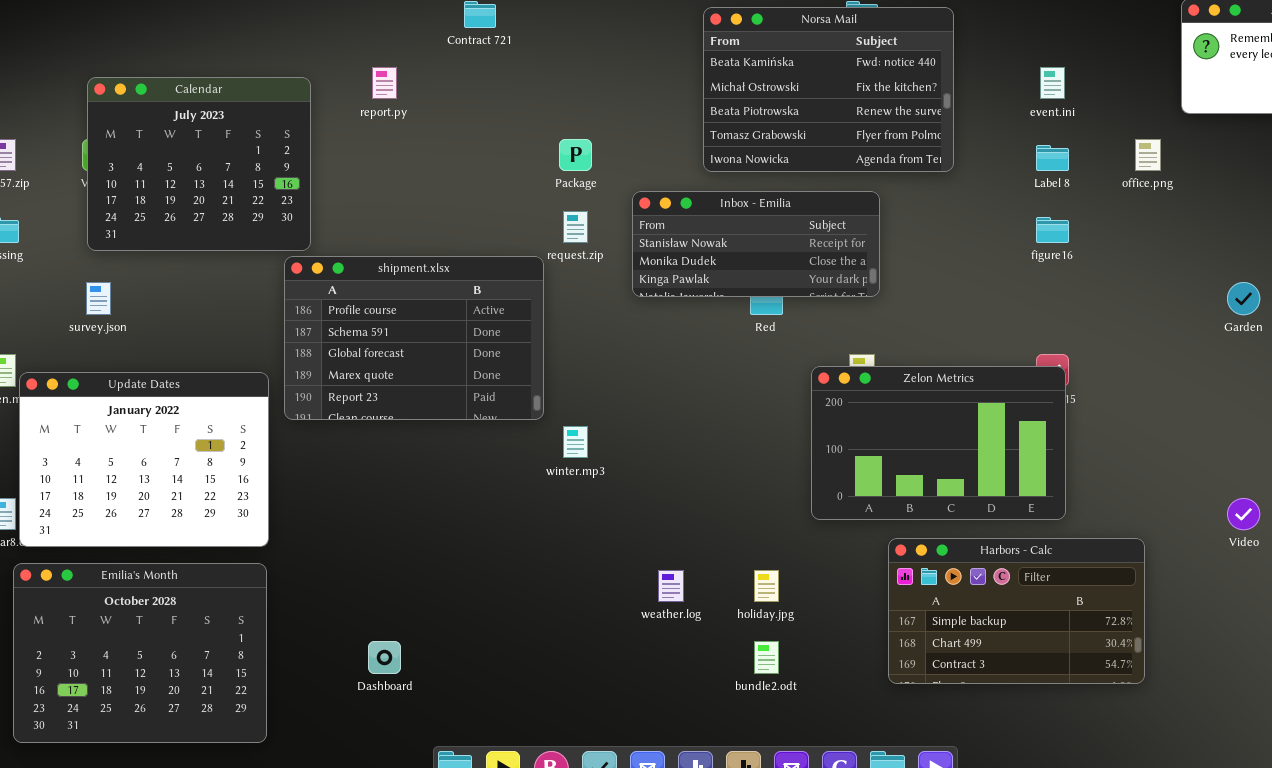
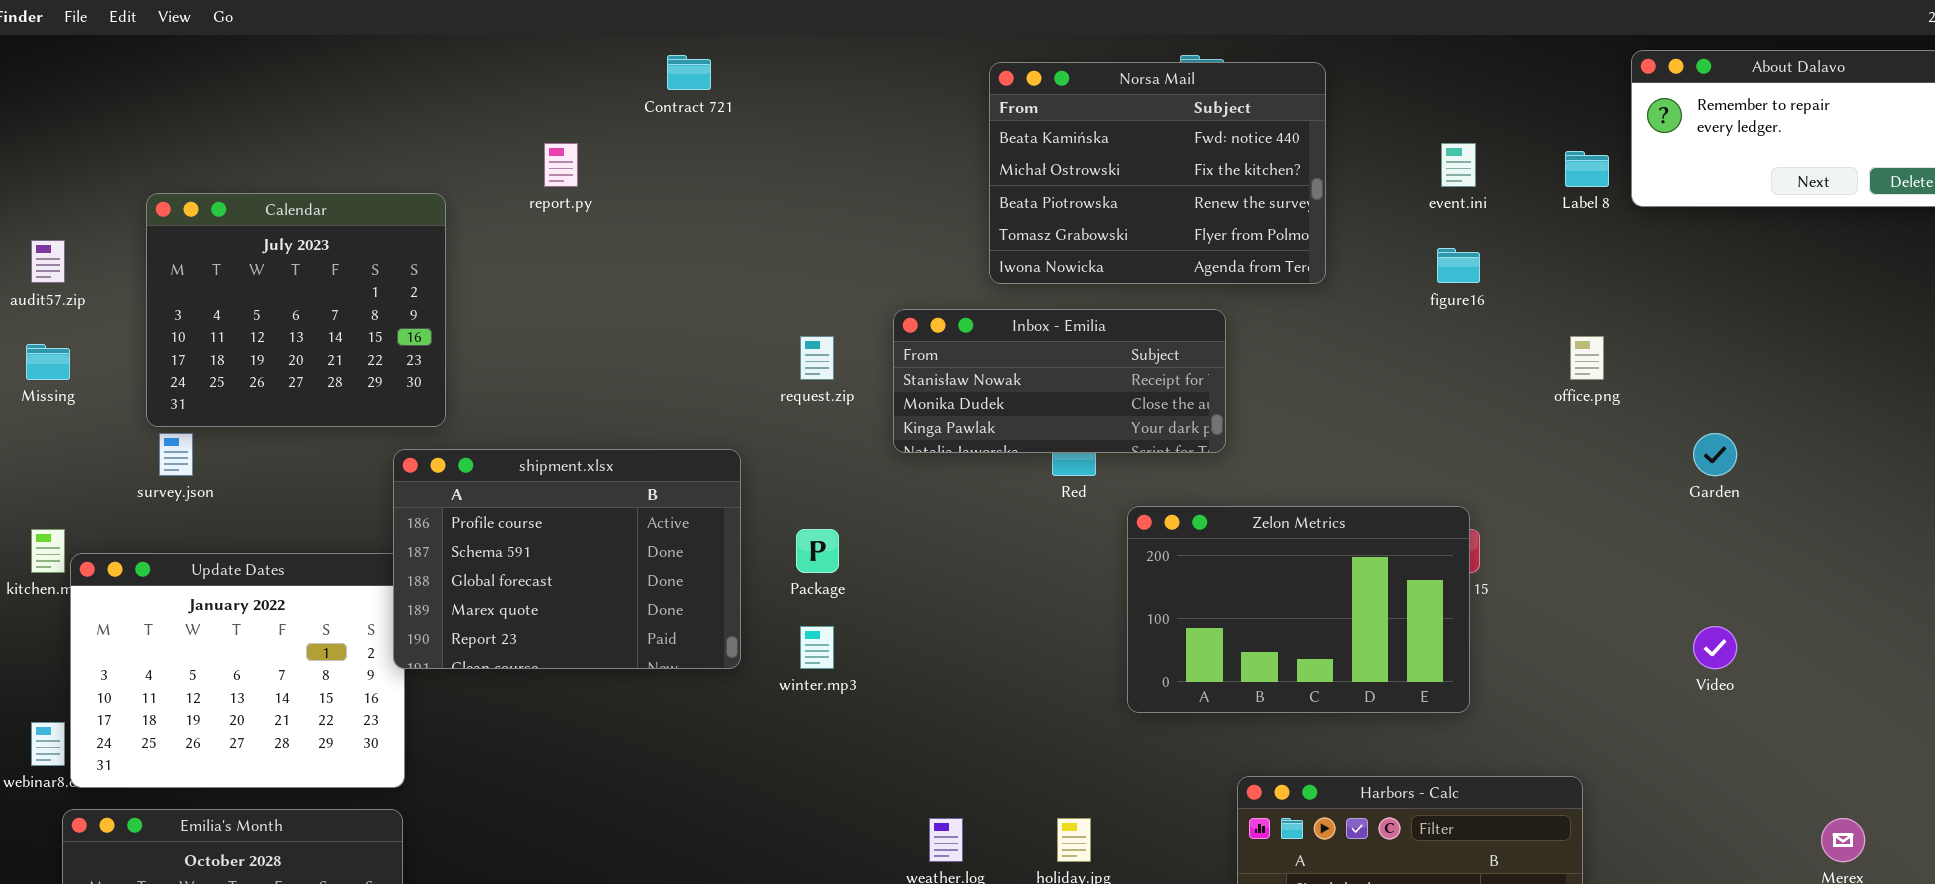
Calendar: [87,77,311,251] -> [146,193,446,427], moved
Package: [559,139,592,171] -> [796,529,839,573], moved
office.png: [1135,139,1161,171] -> [1570,336,1604,380], moved
Label 8: [1036,145,1069,171] -> [1565,151,1609,187], moved
figure16: [1036,217,1069,243] -> [1437,248,1480,283], moved
shipment.xlsx: [284,256,544,420] -> [393,449,741,669], moved
Zelon Metrics: [811,366,1066,520] -> [1127,506,1470,713], moved
Video: [1227,498,1260,530] -> [1693,626,1737,669], moved

